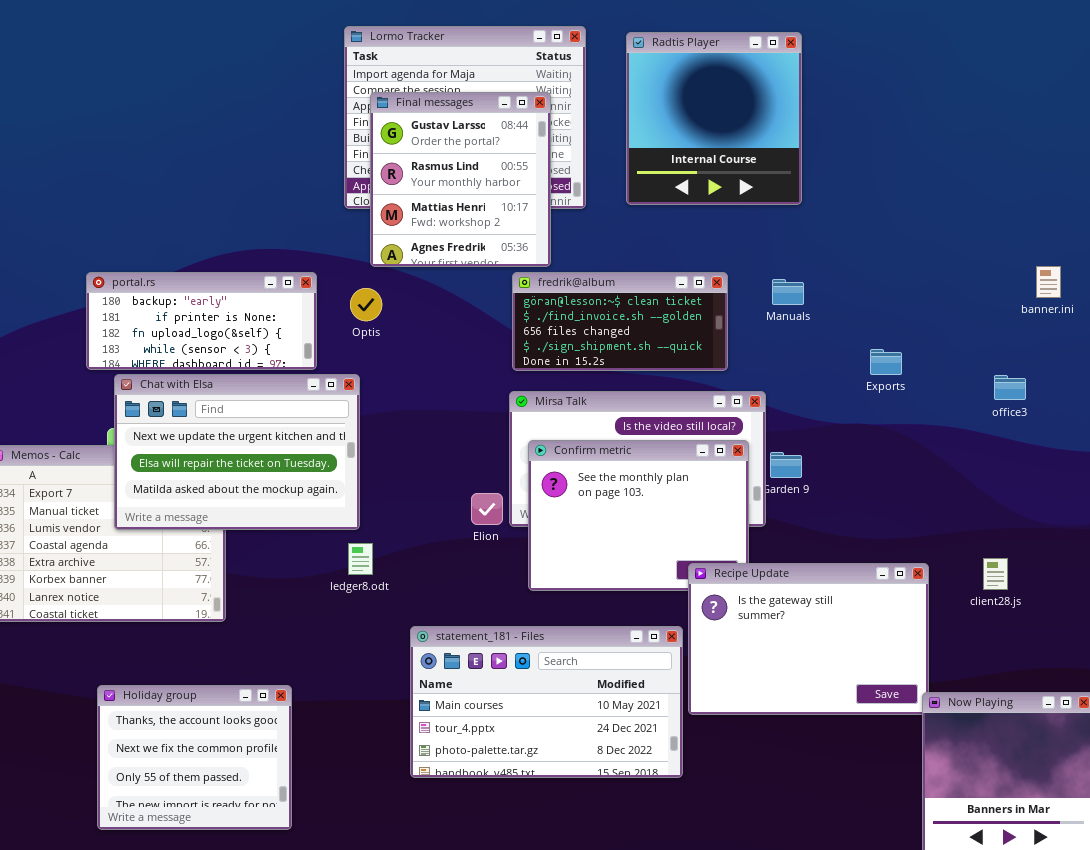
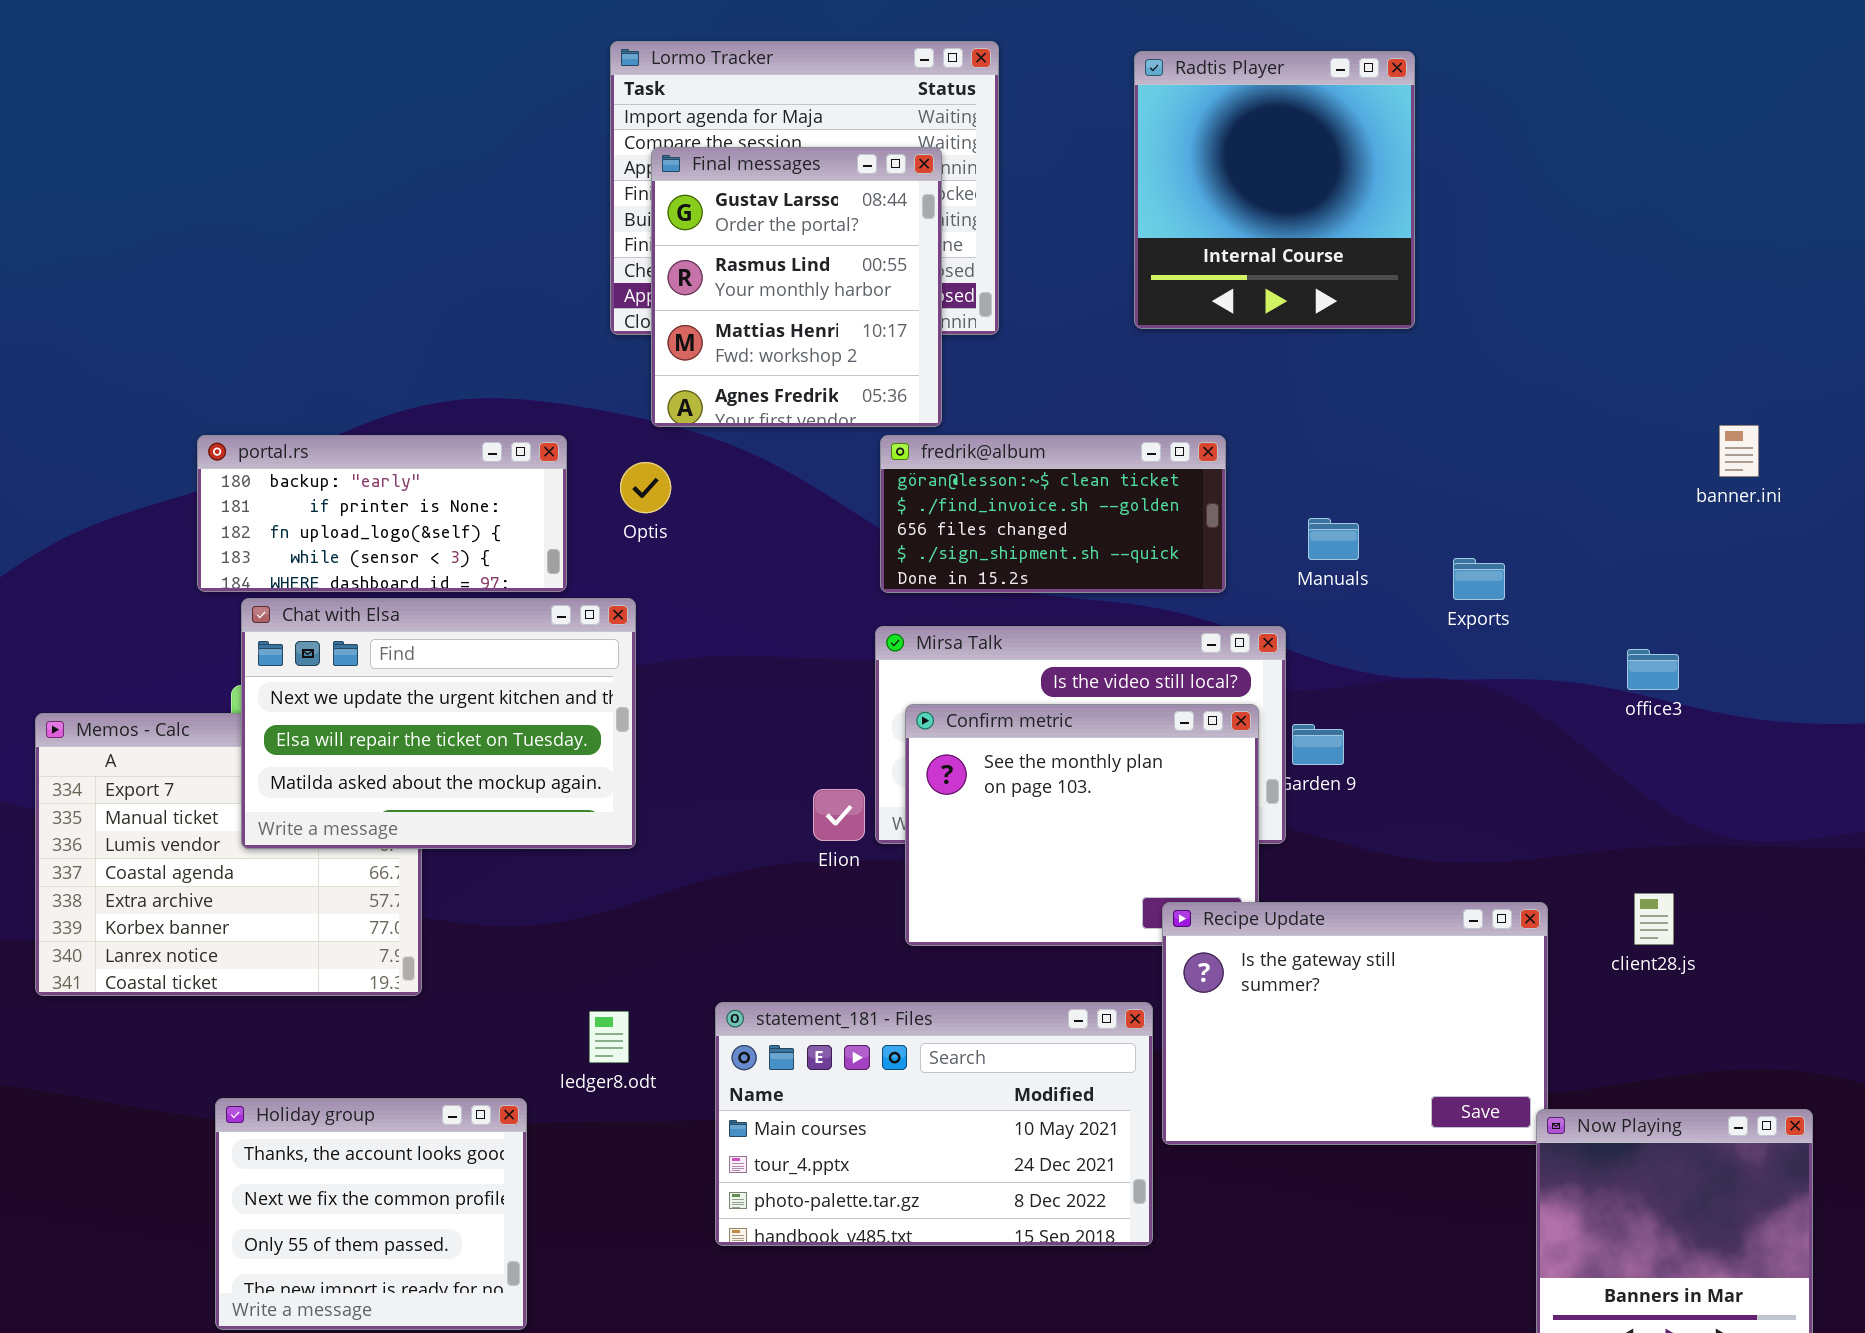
Radtis Player: [626,32,802,205] -> [1134,51,1415,329], moved
Manuals: [772,279,804,305] -> [1308,518,1359,560], moved
office3: [994,375,1026,400] -> [1627,649,1679,690], moved
ledger8.odt: [348,543,373,575] -> [589,1011,629,1063], moved

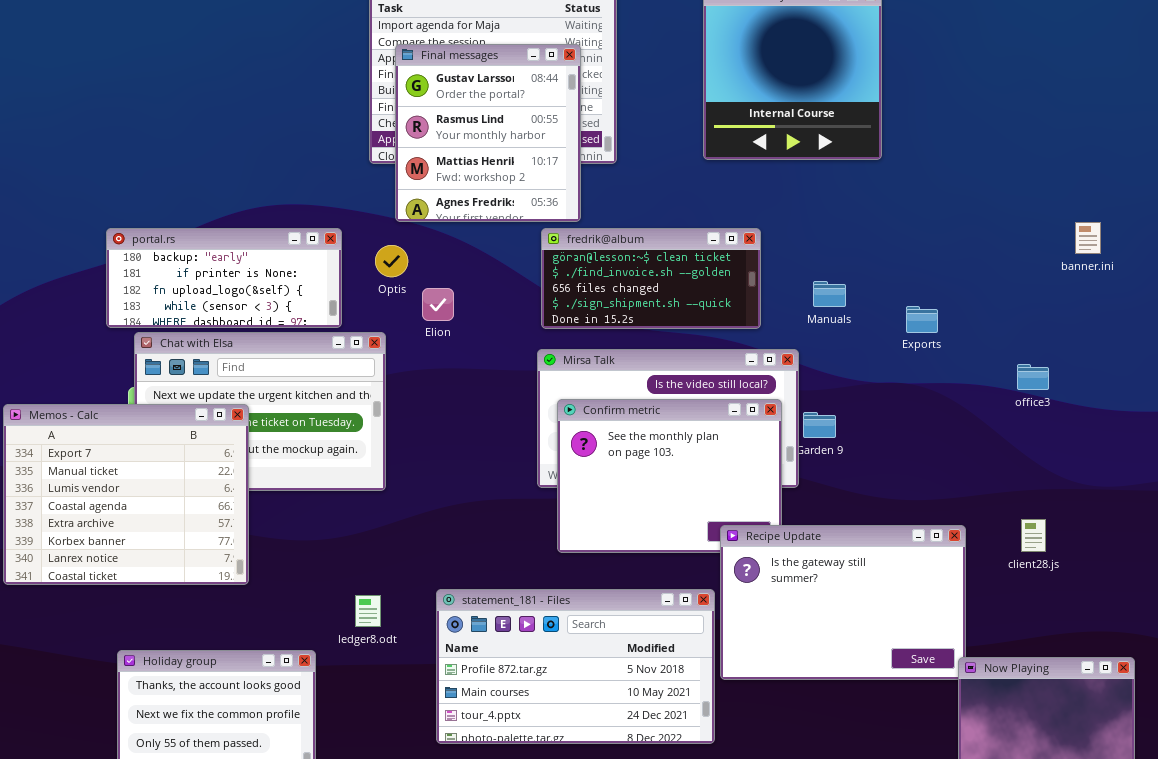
Memos - Calc: [35,713,422,996] -> [3,404,249,585], raised
Elion: [813,789,865,841] -> [422,288,454,321], moved
statement_181 - Files: [715,1002,1153,1246] -> [436,589,715,744], scrolled up 1 row

